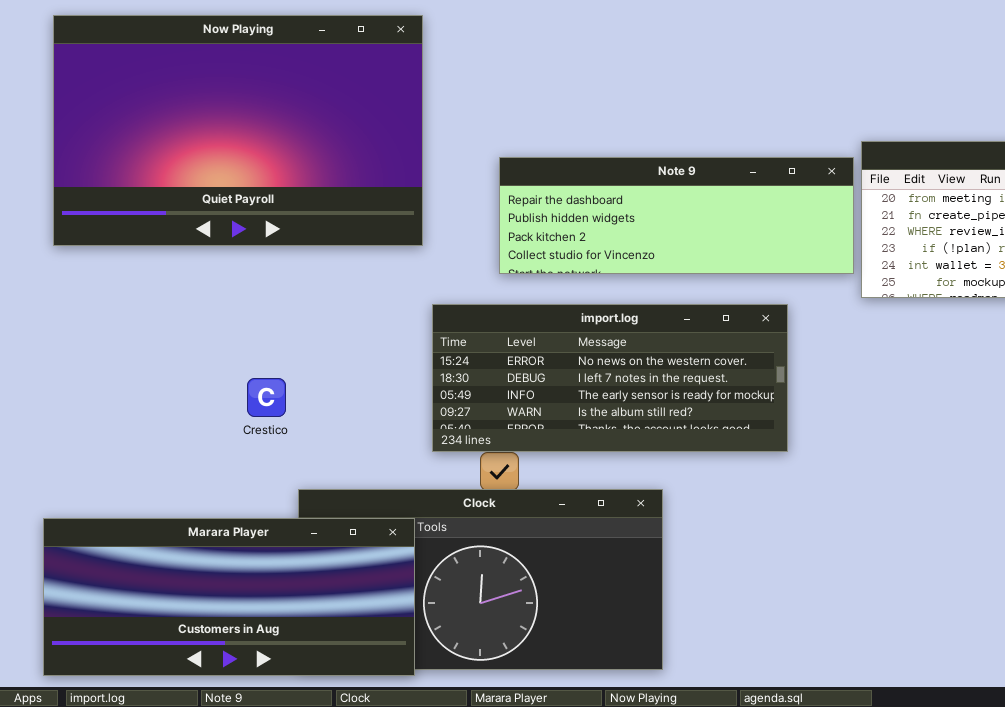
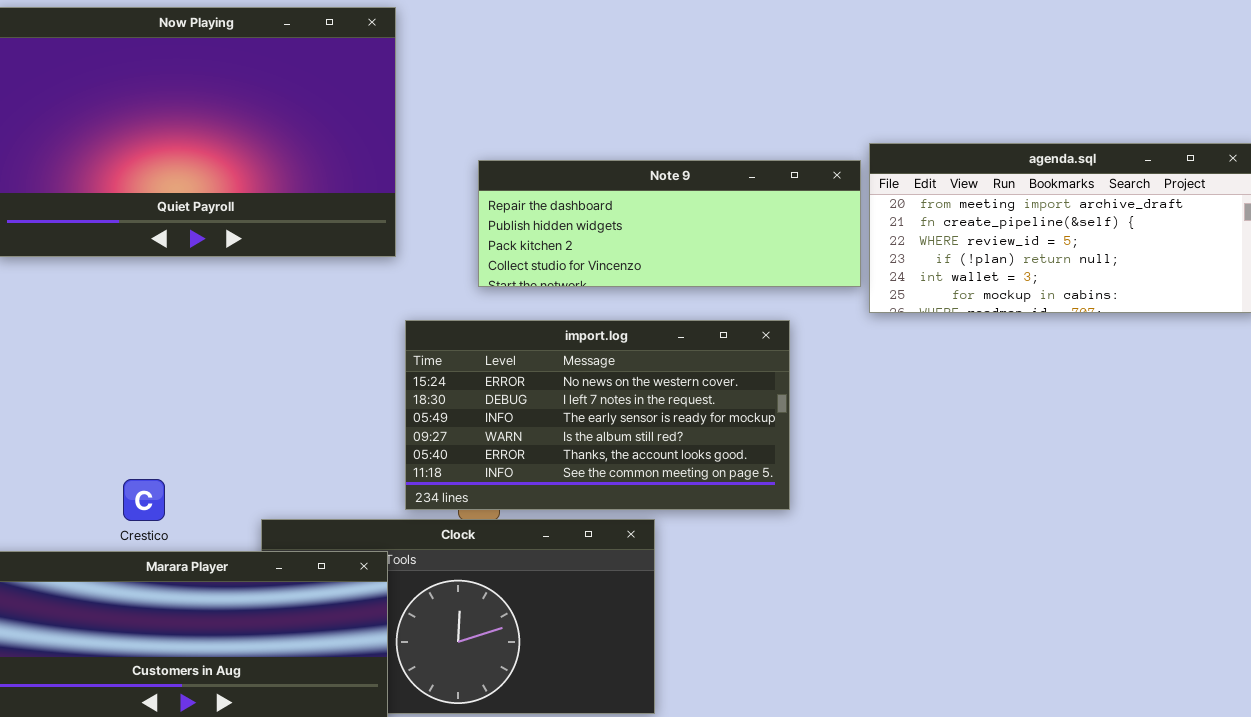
import.log: [432,304,788,452] -> [405,320,790,510], resized
Crestico: [247,378,286,417] -> [123,479,165,521], moved

